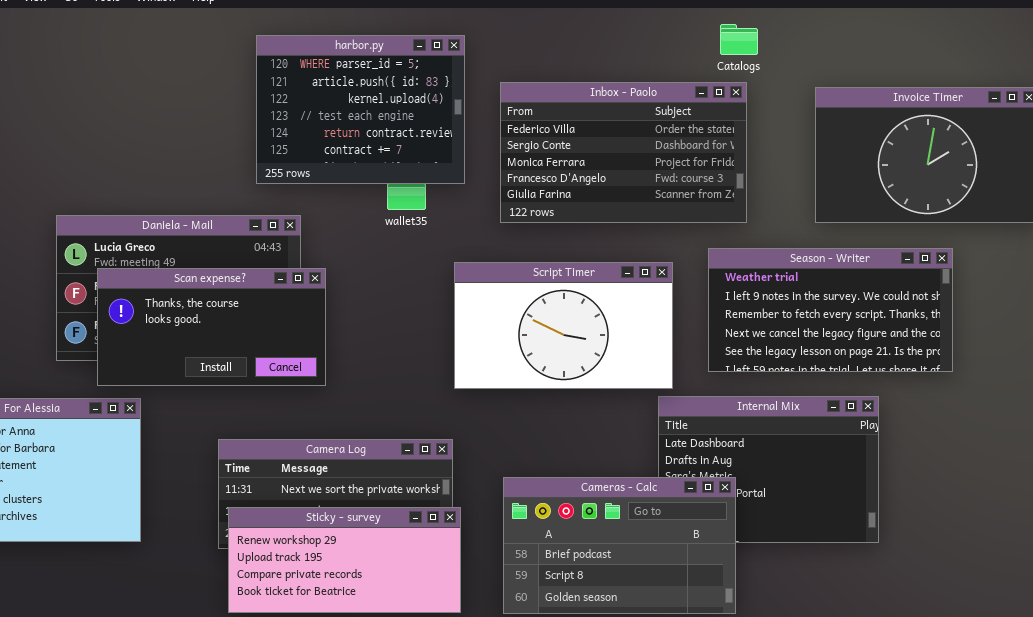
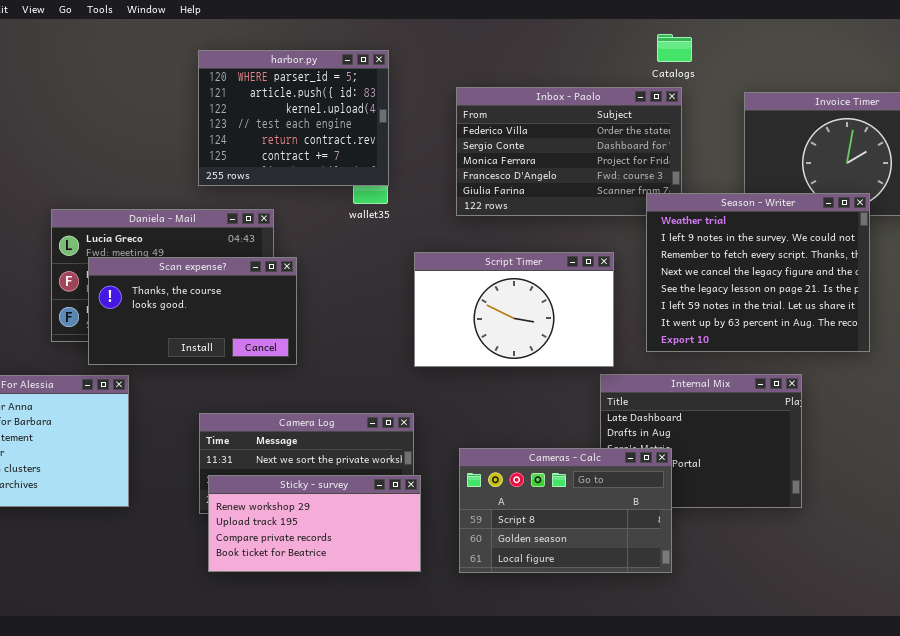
harbor.py: [256,35,465,184] -> [198,50,389,186], moved
Season - Writer: [708,248,953,372] -> [646,193,870,352], resized
Cameras - Calc: [503,477,736,614] -> [459,448,672,573], scrolled down 1 row

